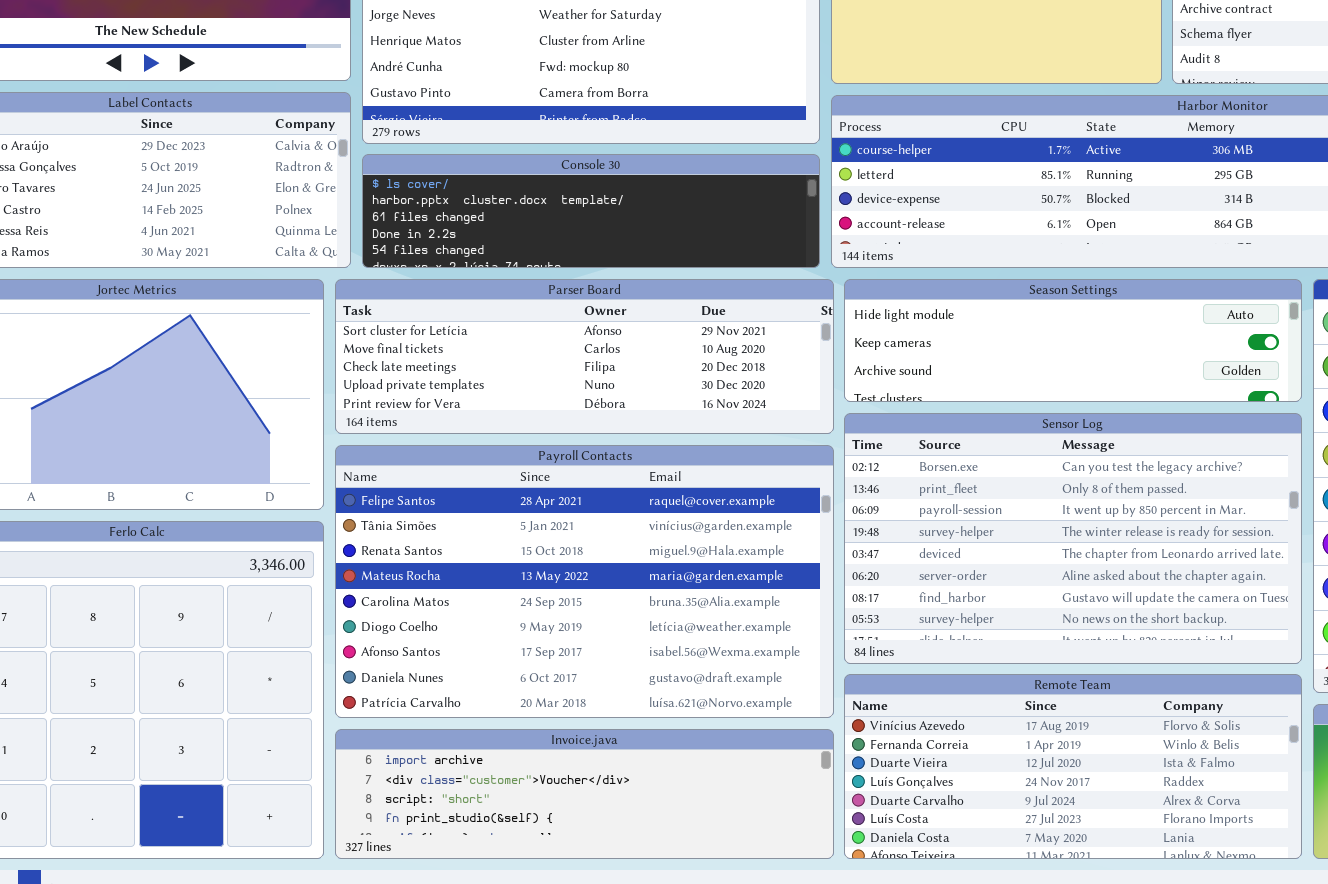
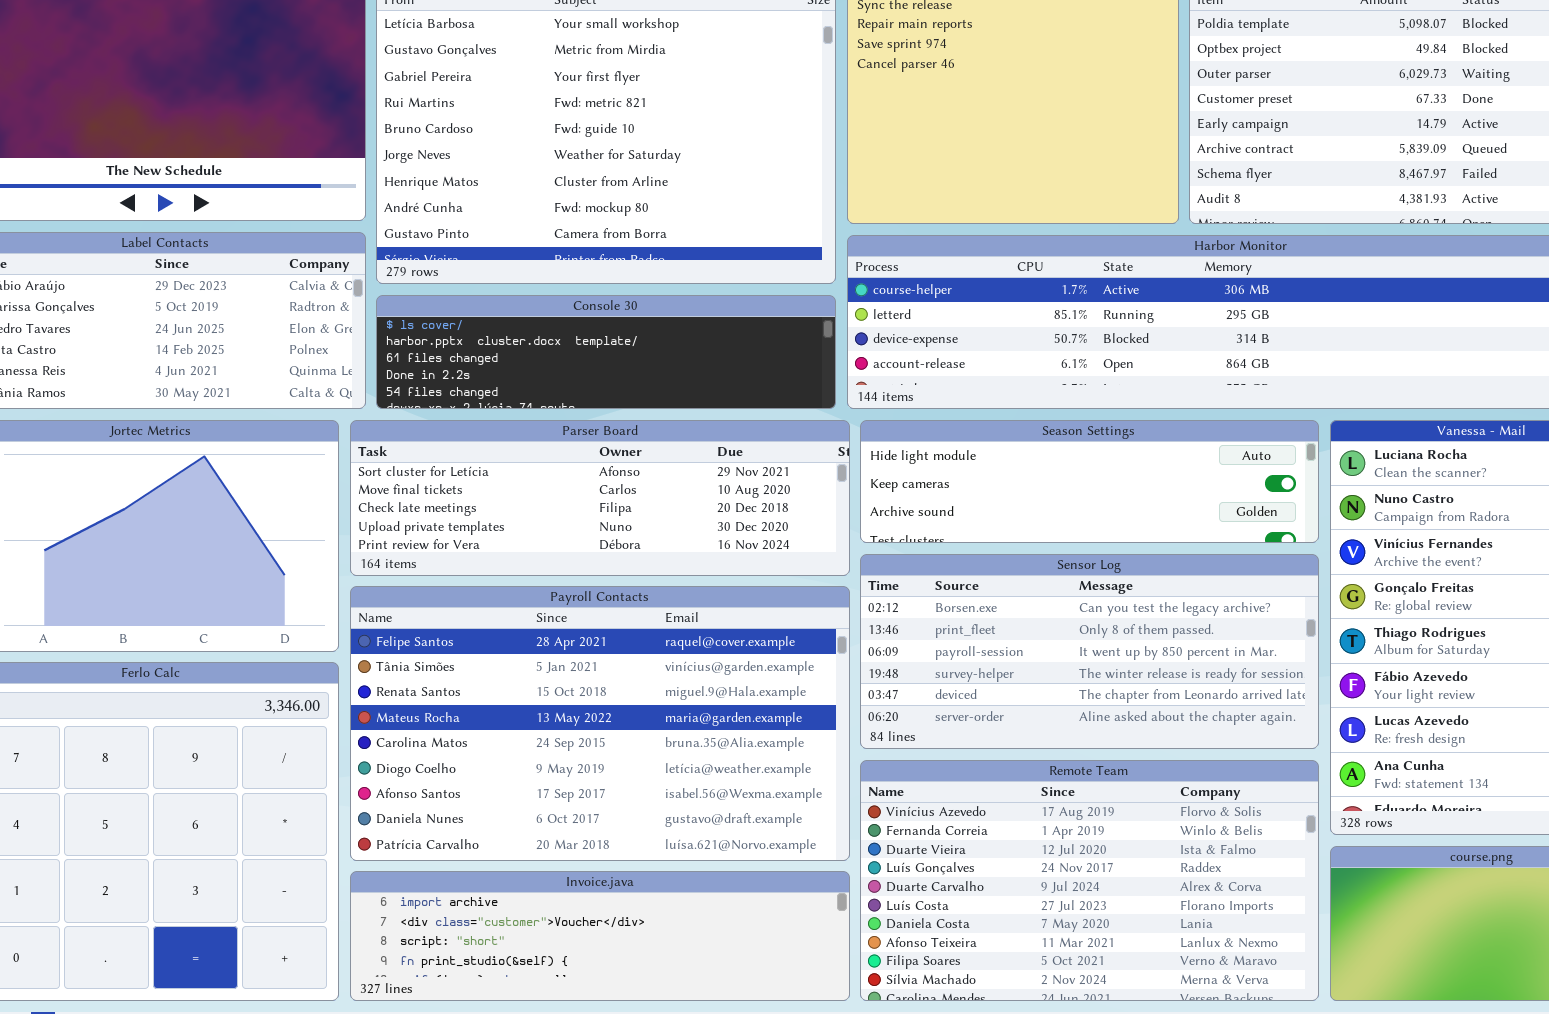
Sensor Log: [844,413,1302,664] -> [860,554,1319,749], resized
Remote Team: [844,674,1302,859] -> [860,760,1319,1001], resized

